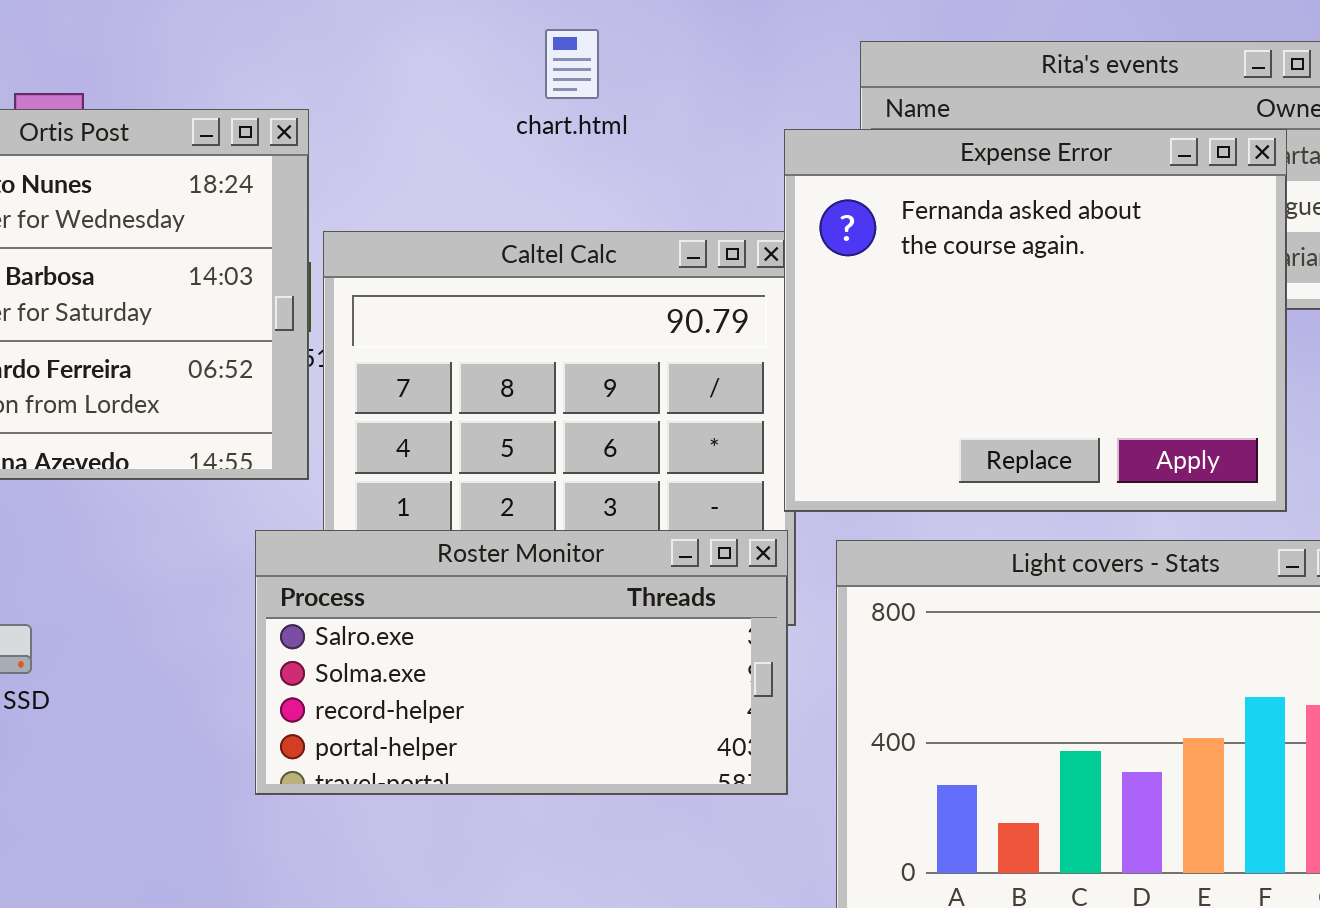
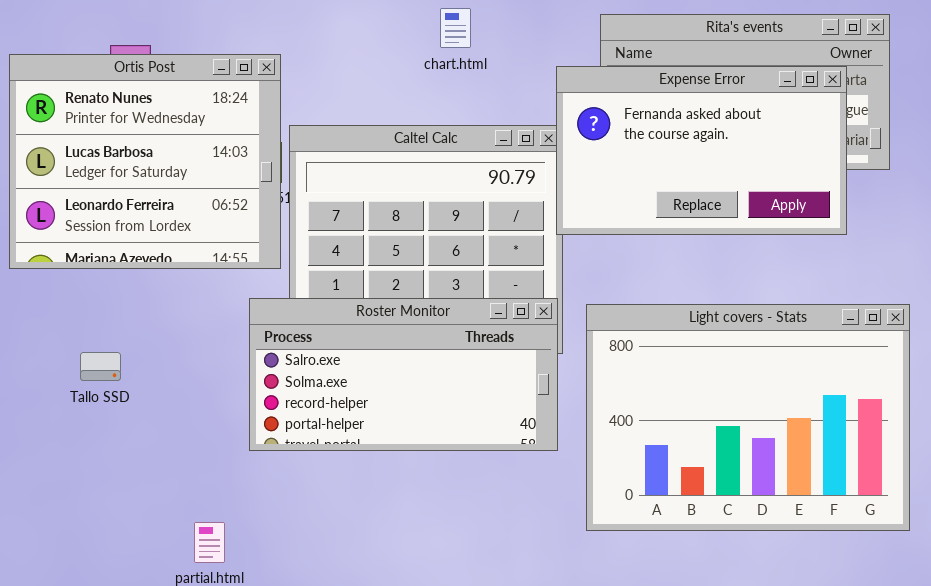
chart.html: [545,29,599,99] -> [440,8,471,48], moved
Expense Error: [784,129,1287,512] -> [556,66,847,235], resized

